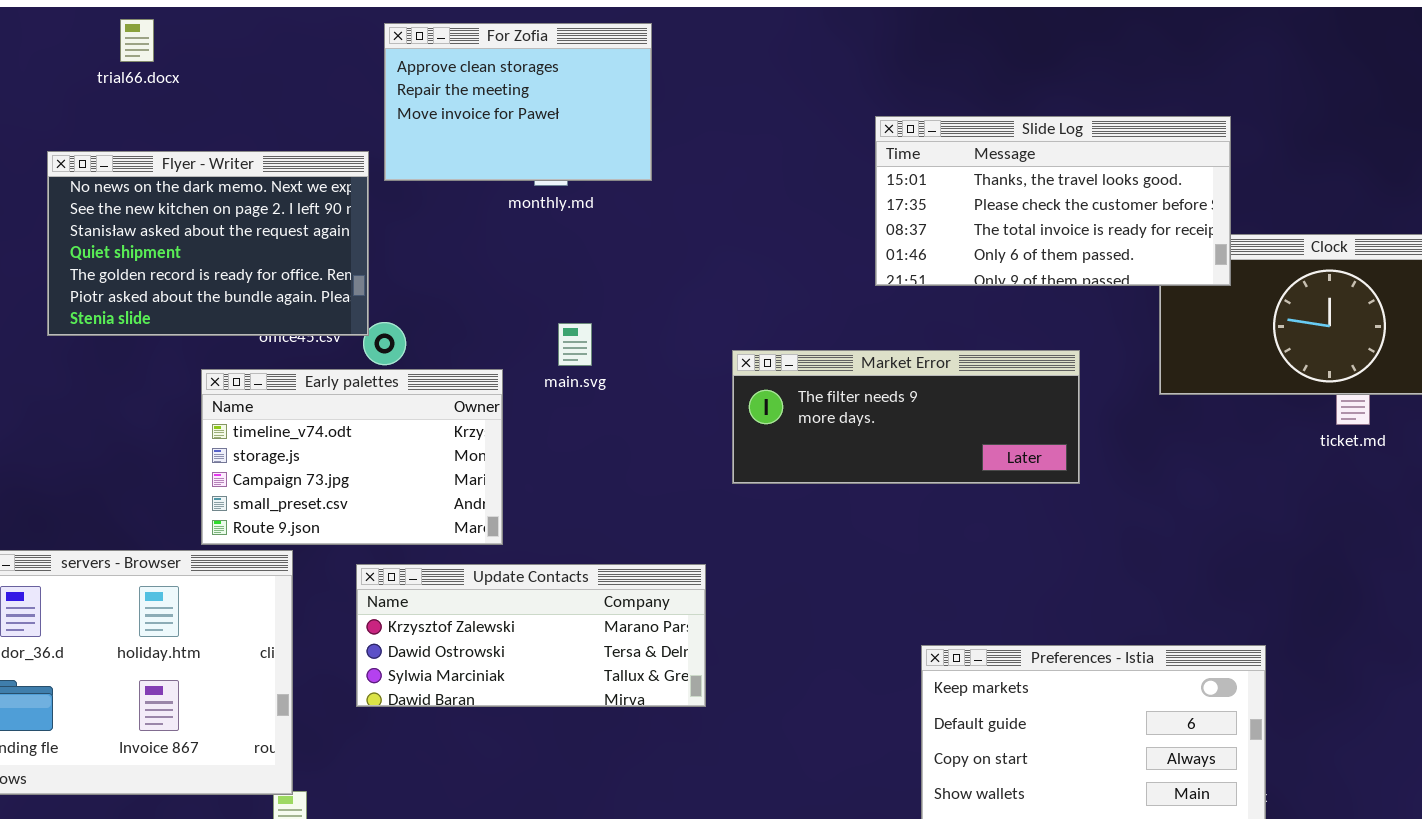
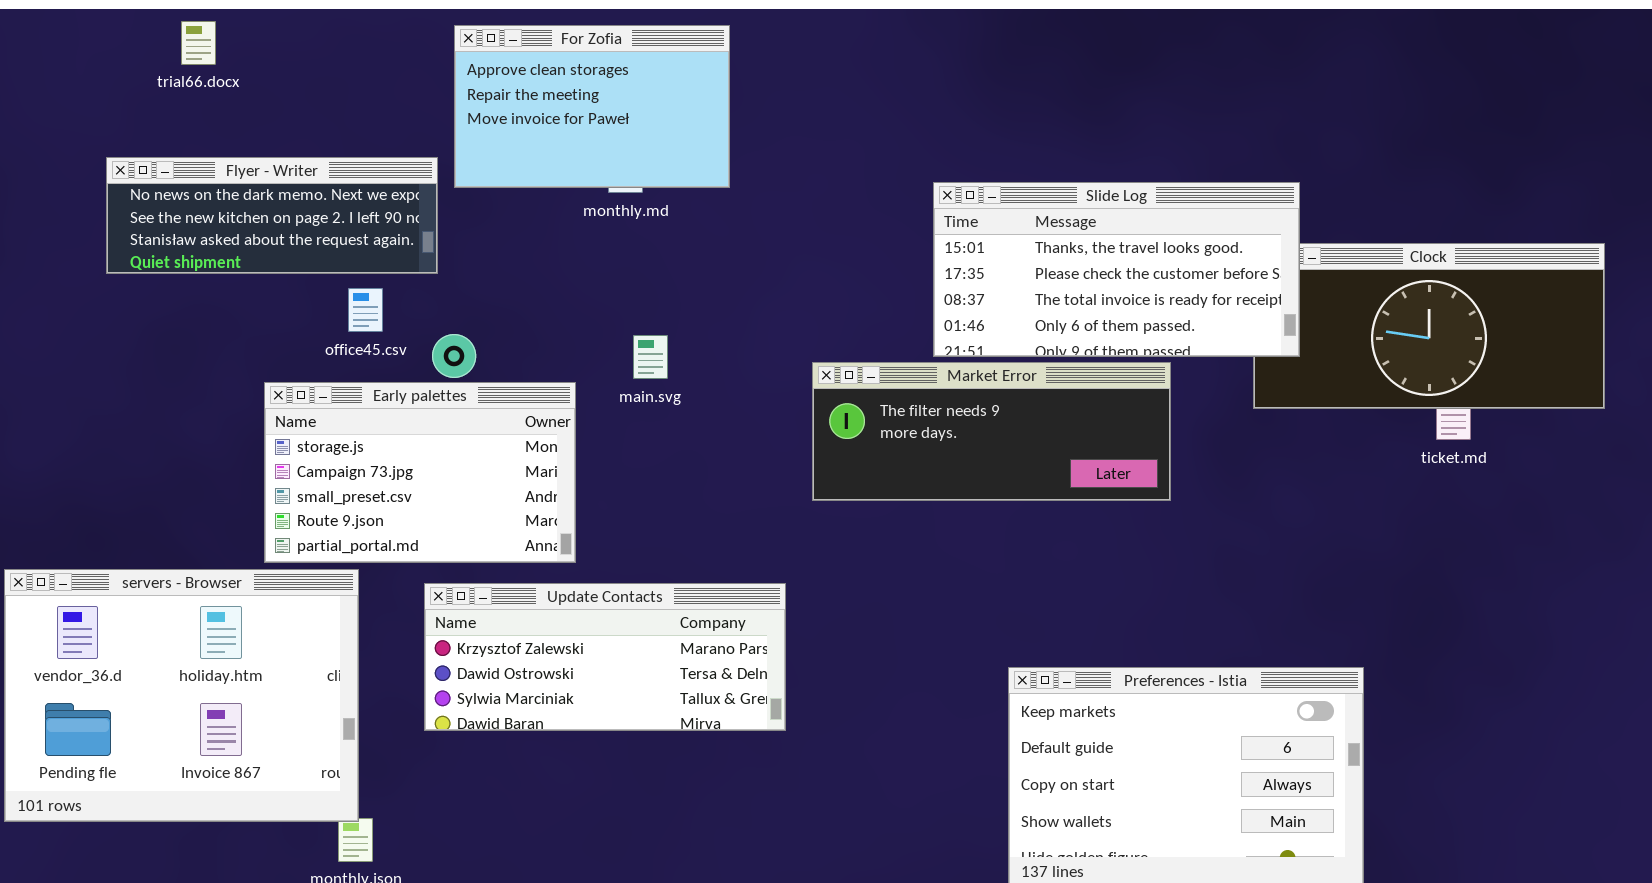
Slide Log: [875,116,1231,286] -> [933,182,1300,357], moved
Flyer - Writer: [47,151,369,336] -> [106,157,438,274], resized
Early palettes: [201,369,503,545] -> [264,382,576,563], scrolled down 1 row

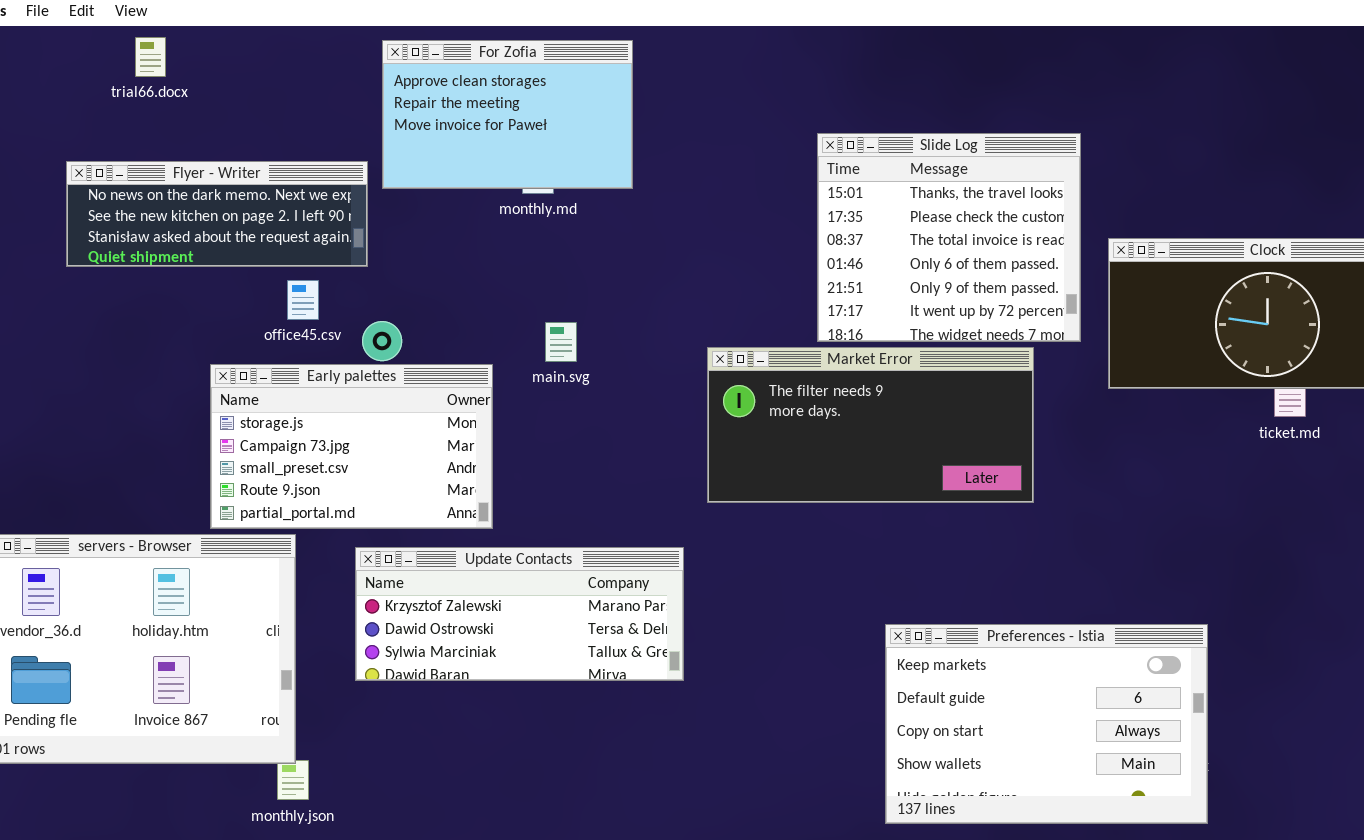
Slide Log: [933,182,1300,357] -> [817,133,1081,342], resized
Market Error: [812,362,1171,501] -> [707,347,1034,503], resized

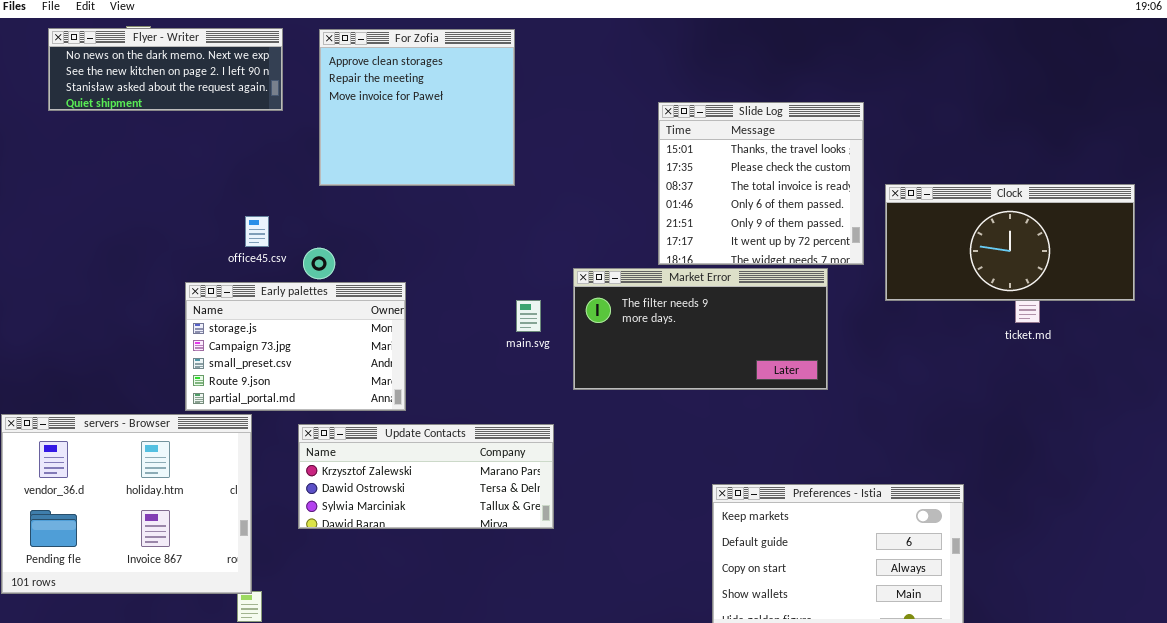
For Zofia: [382,40,633,189] -> [319,29,515,186], resized
Flyer - Writer: [66,161,368,267] -> [48,28,283,111], moved
main.svg: [545,322,577,362] -> [516,300,541,332], moved

